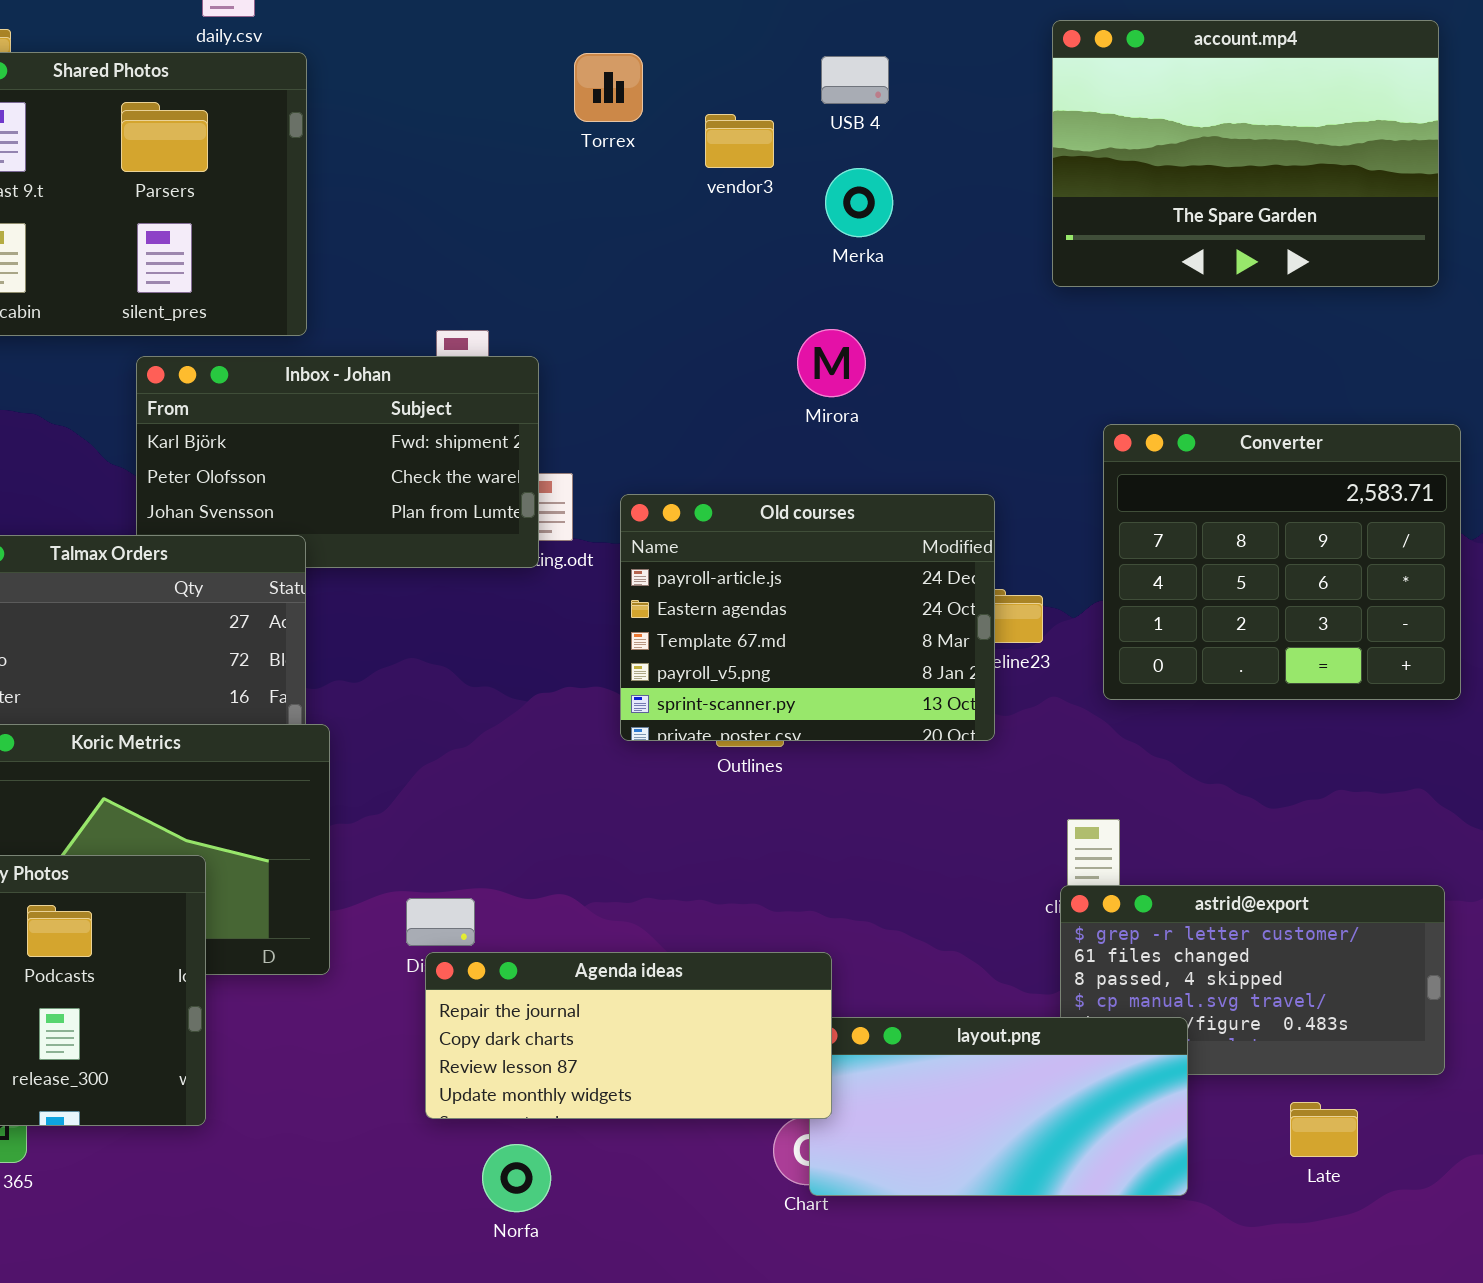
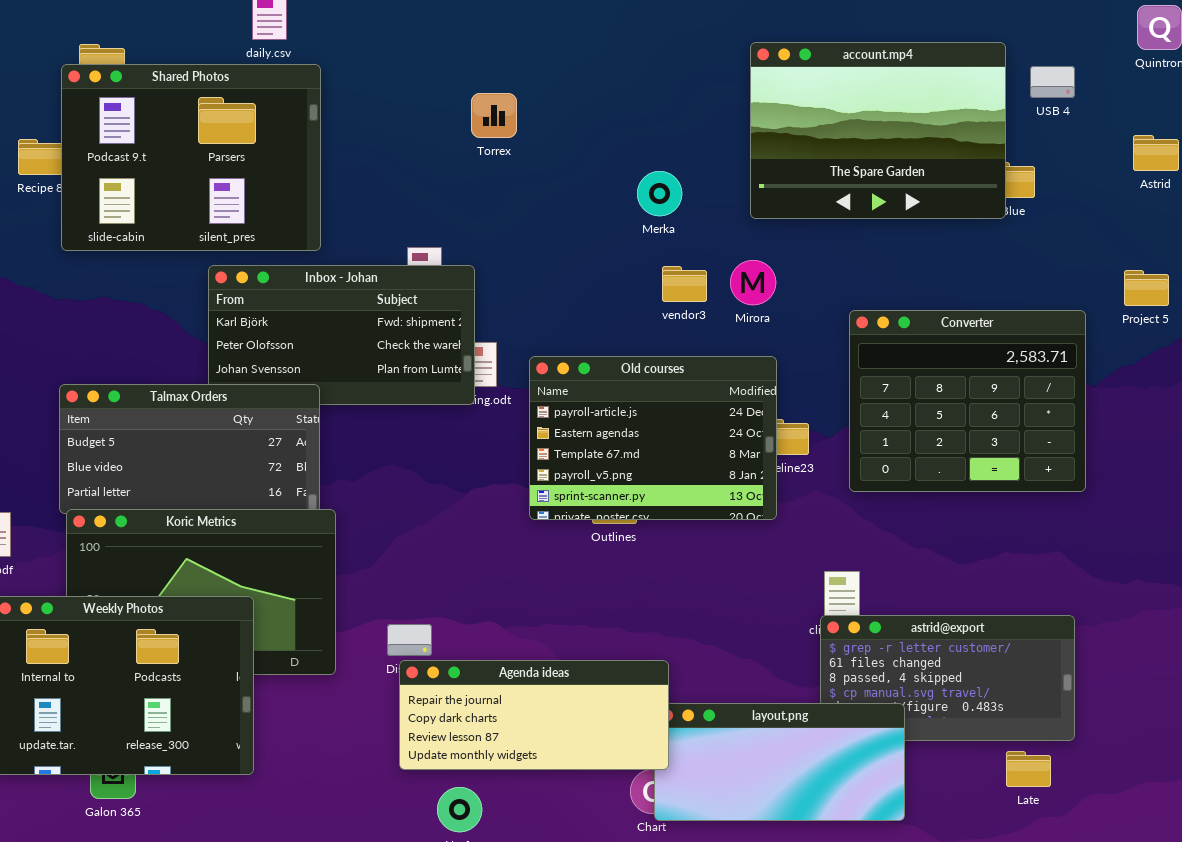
account.mp4: [1052,20,1439,287] -> [750,42,1006,219], moved
Torrex: [574,53,643,122] -> [471,93,517,138], moved
USB 4: [821,56,889,104] -> [1030,66,1075,98], moved
vendor3: [705,114,774,168] -> [662,266,707,302], moved
Merka: [825,168,893,237] -> [637,171,682,216], moved
Mirora: [797,329,866,397] -> [730,260,776,305], moved
Late: [1290,1102,1358,1157] -> [1006,751,1051,787], moved

